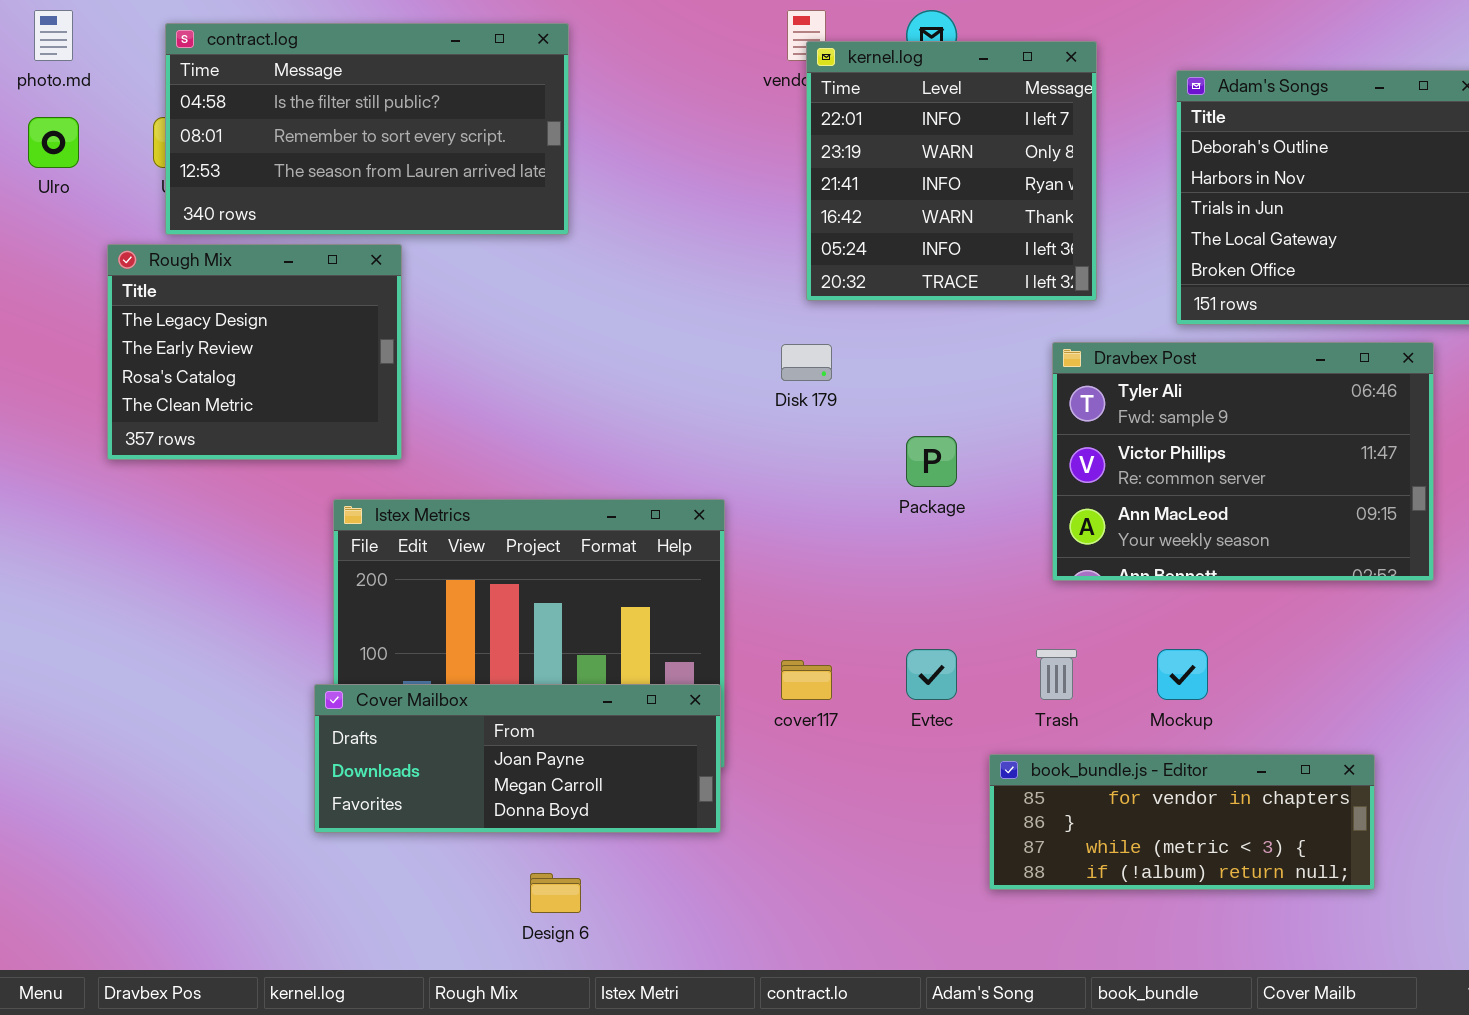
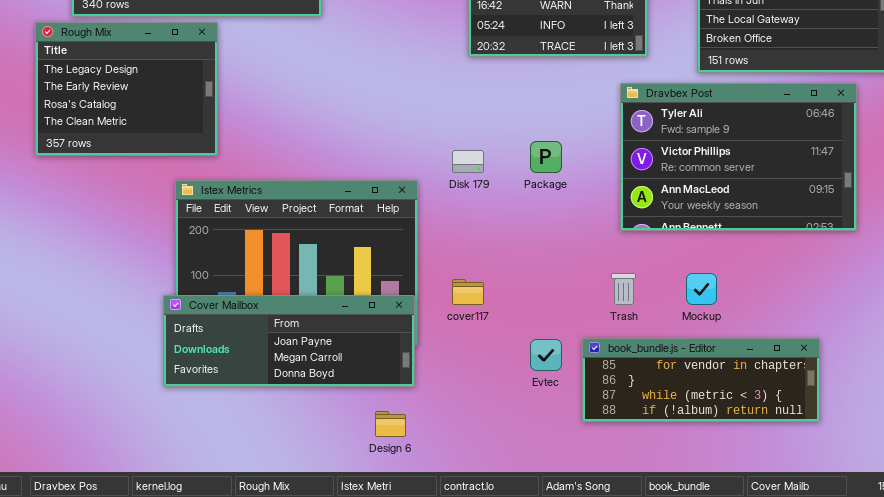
Disk 179: [781,344,832,381] -> [452,150,484,173], moved
Evtec: [906,649,957,700] -> [530,339,562,371], moved
Design 6: [530,873,581,913] -> [375,411,406,437], moved

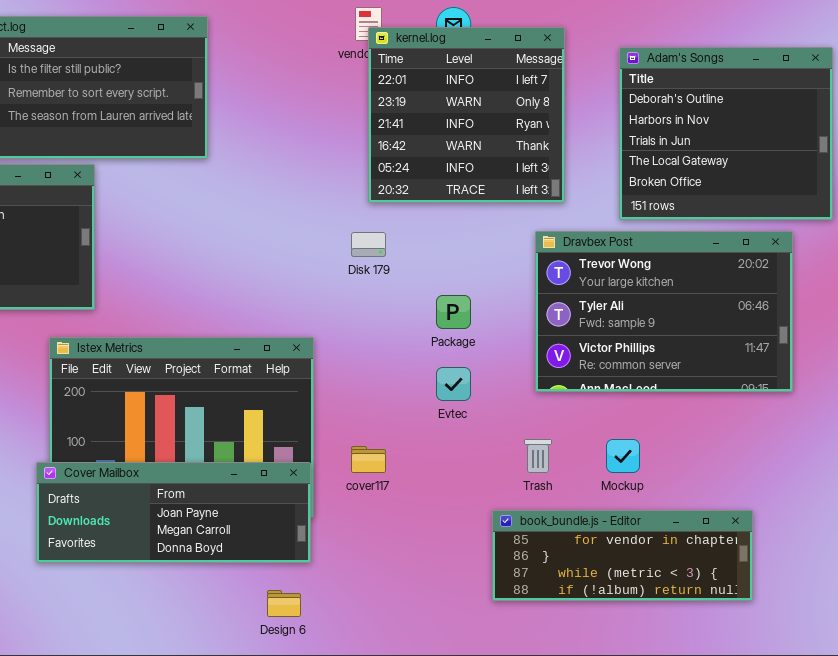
Dravbex Post: [620,83,857,231] -> [535,231,793,392], scrolled up 1 row
Disk 179: [452,150,484,173] -> [351,232,386,257], moved
Evtec: [530,339,562,371] -> [436,367,471,401], moved

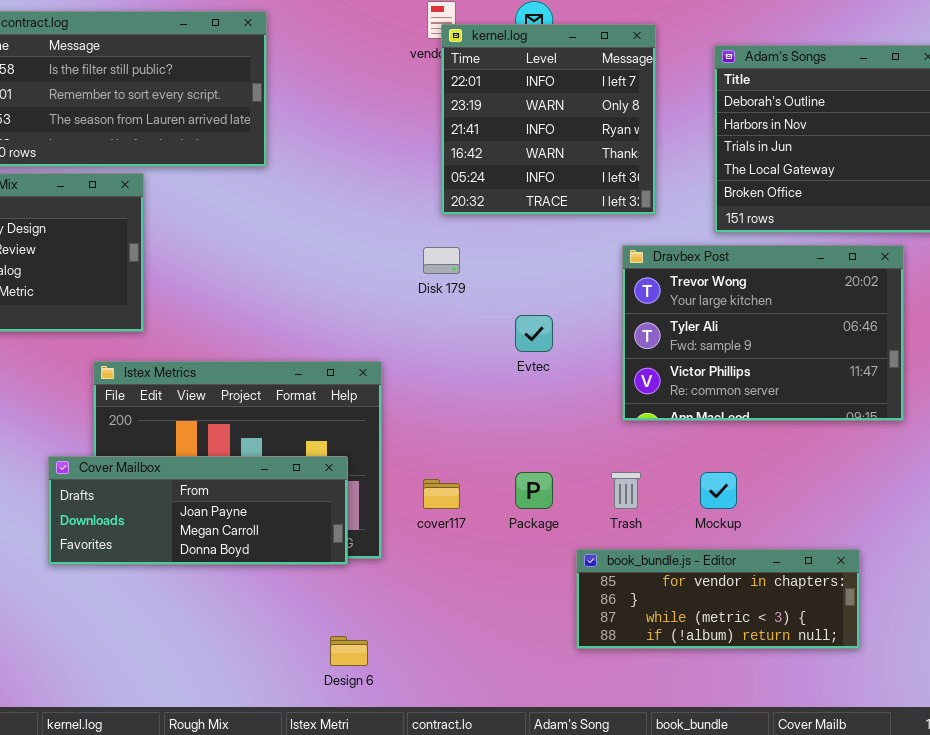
Package: [436,295,471,329] -> [515,472,553,509], moved
Evtec: [436,367,471,401] -> [515,315,553,352], moved
Cover Mailbox: [36,462,311,563] -> [48,456,348,565], moved

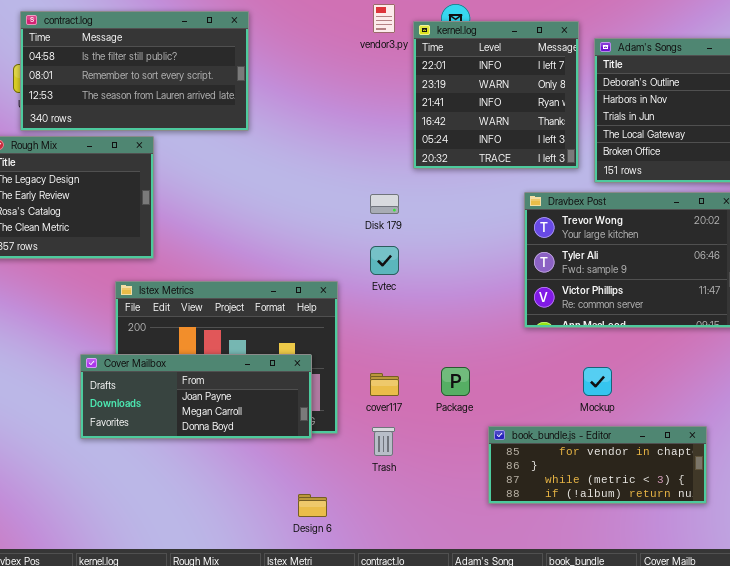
kernel.log: [441,24,656,215] -> [413,21,579,169], moved
Evtec: [515,315,553,352] -> [370,246,399,275], moved
Trash: [611,472,641,509] -> [372,427,395,456], moved

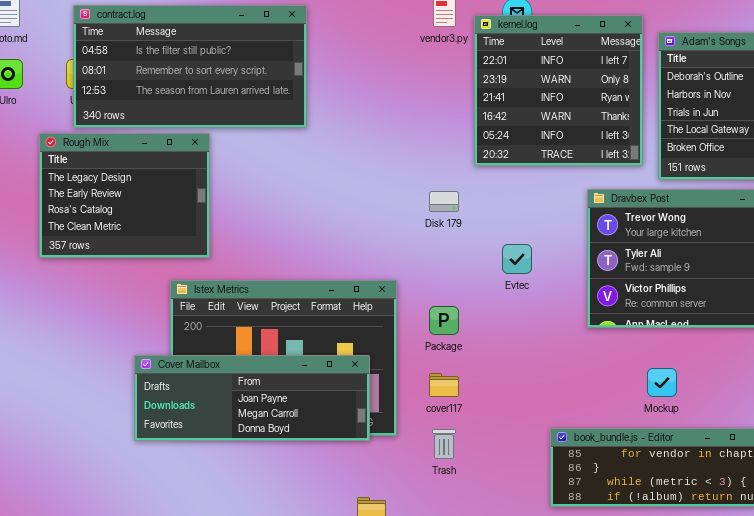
Evtec: [370,246,399,275] -> [502,244,532,274], moved
Package: [441,367,470,396] -> [429,306,459,335], moved

